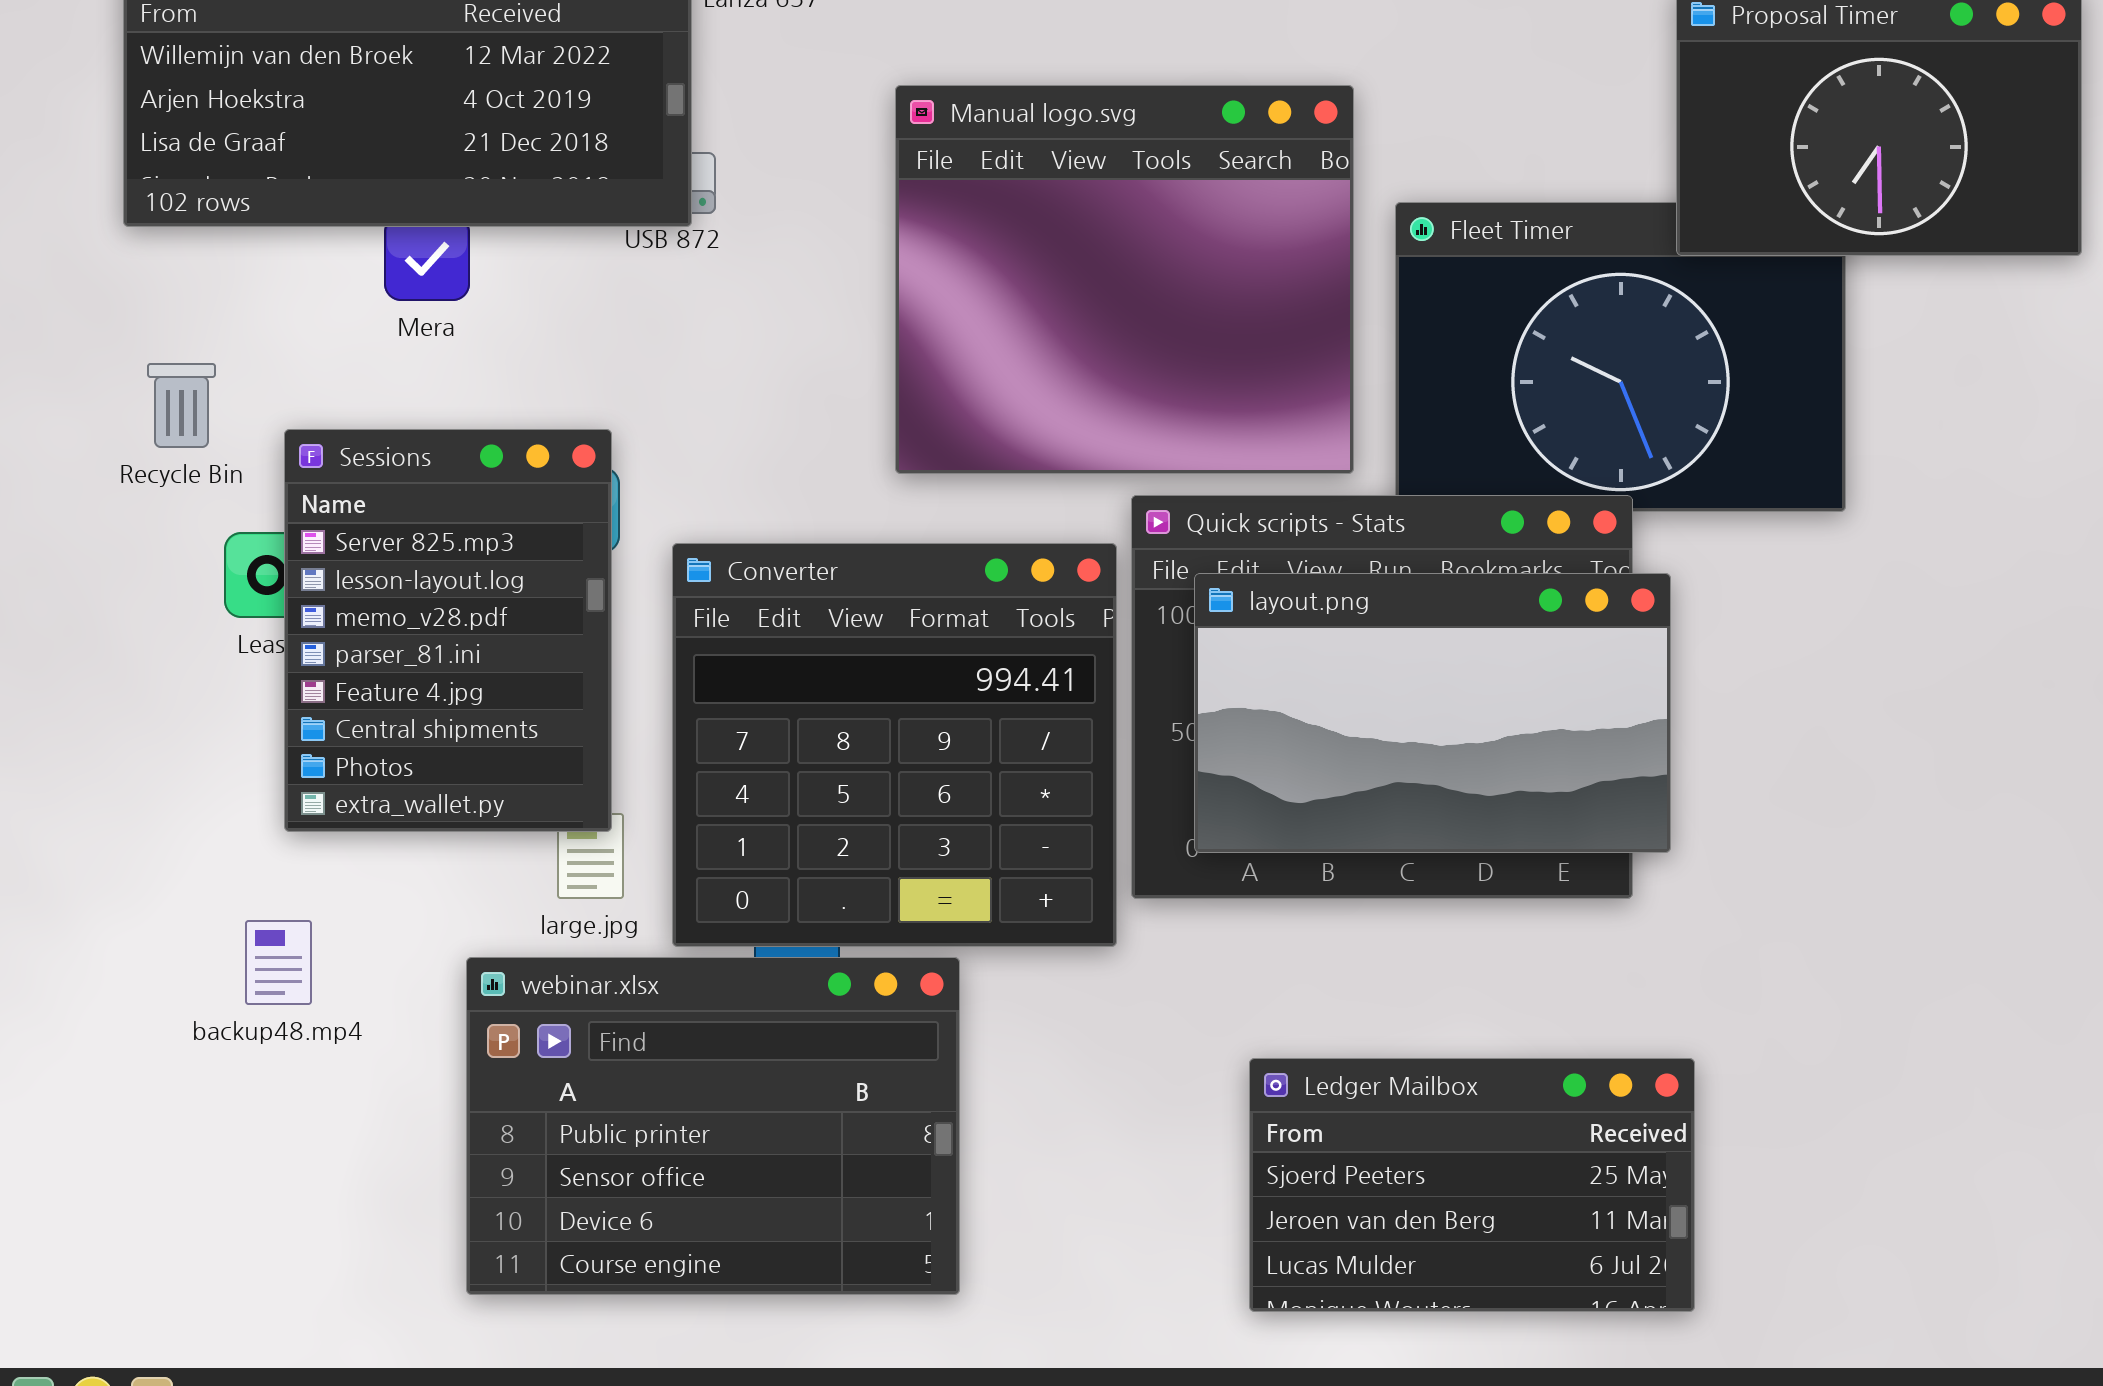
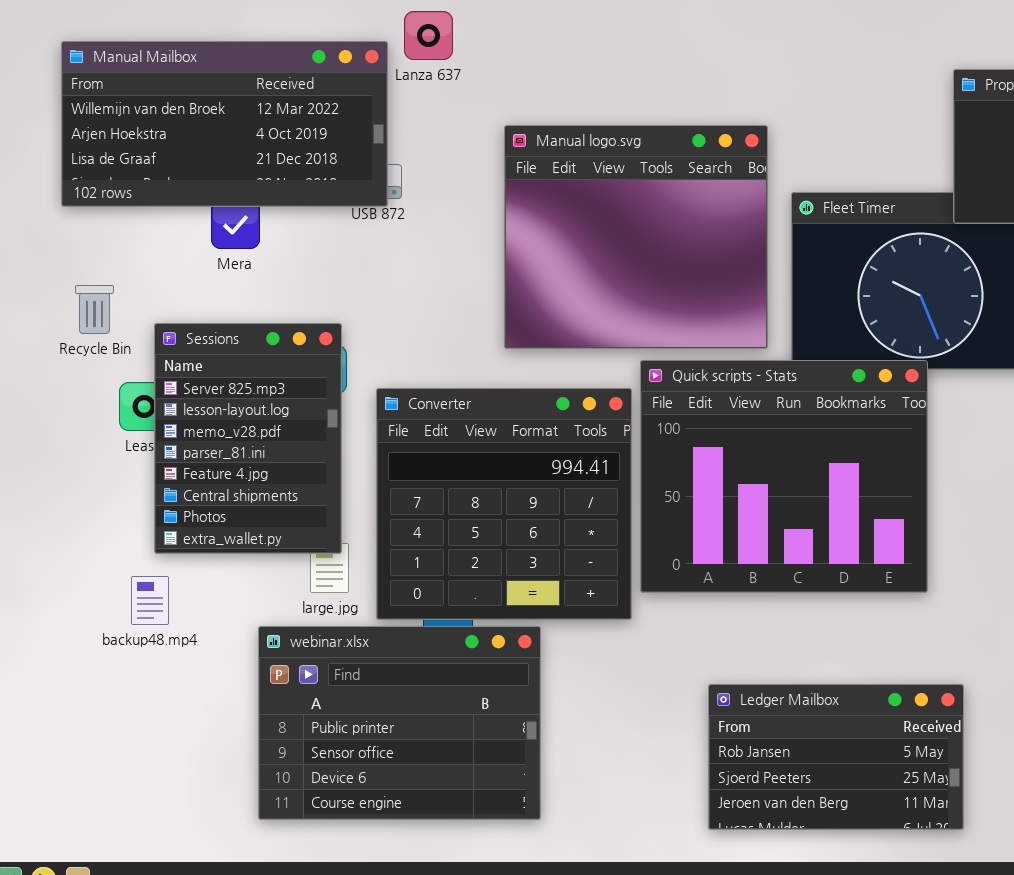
layout.png: [1194,573,1671,853] -> none, closed
backup48.mp4: [245,920,312,1005] -> [131,576,169,625], moved
Ledger Mailbox: [1249,1058,1695,1312] -> [708,684,964,830], scrolled up 1 row

